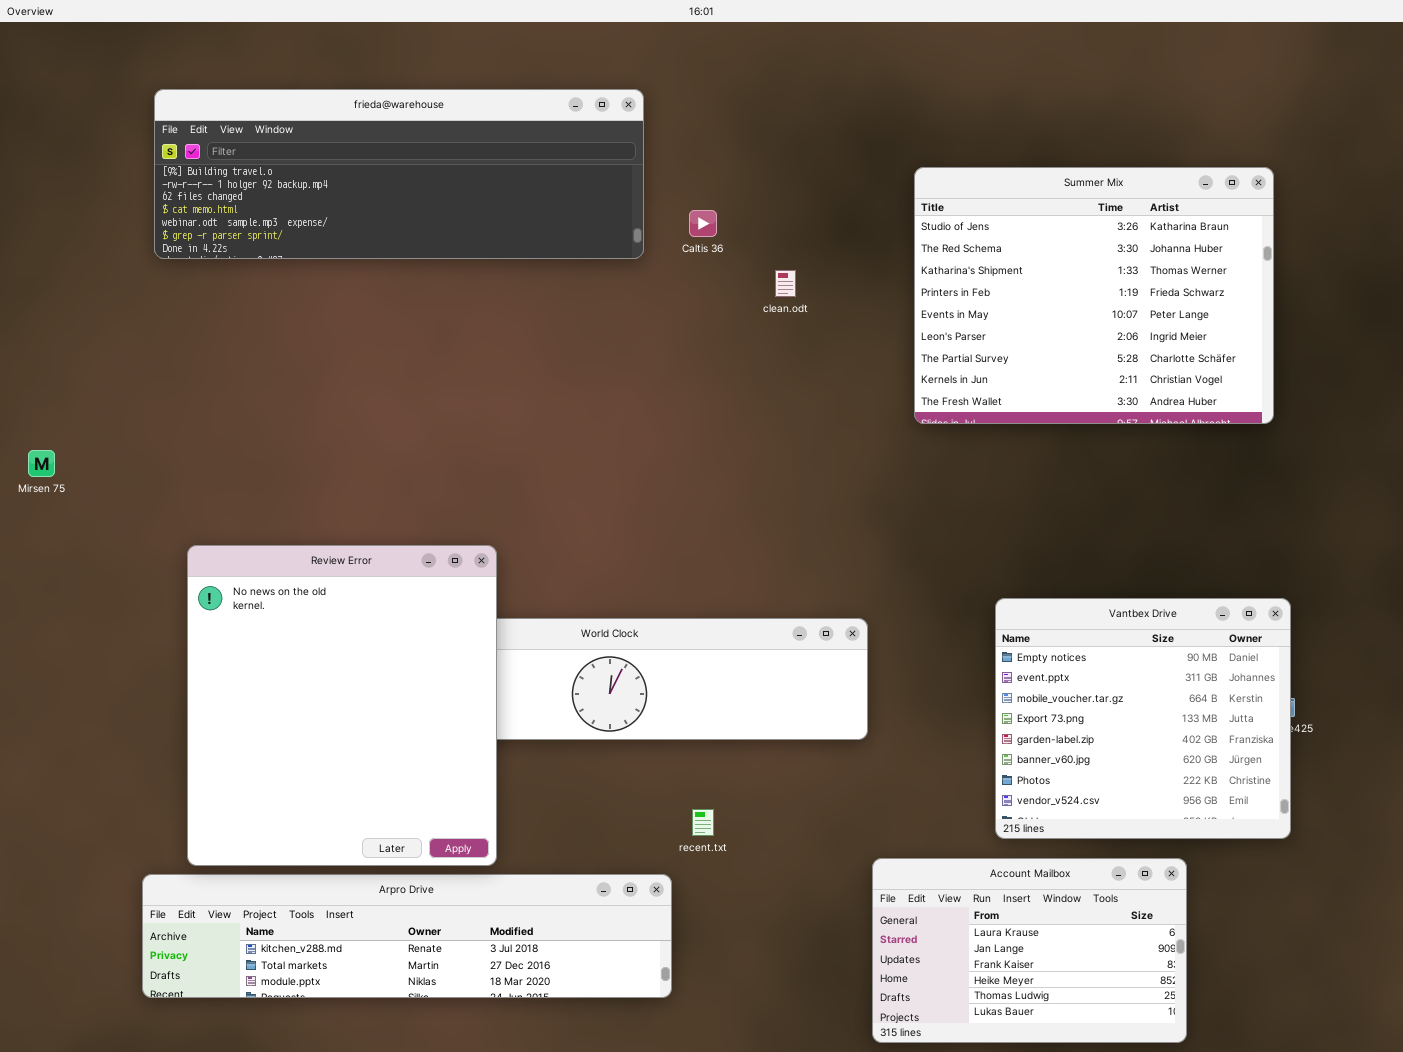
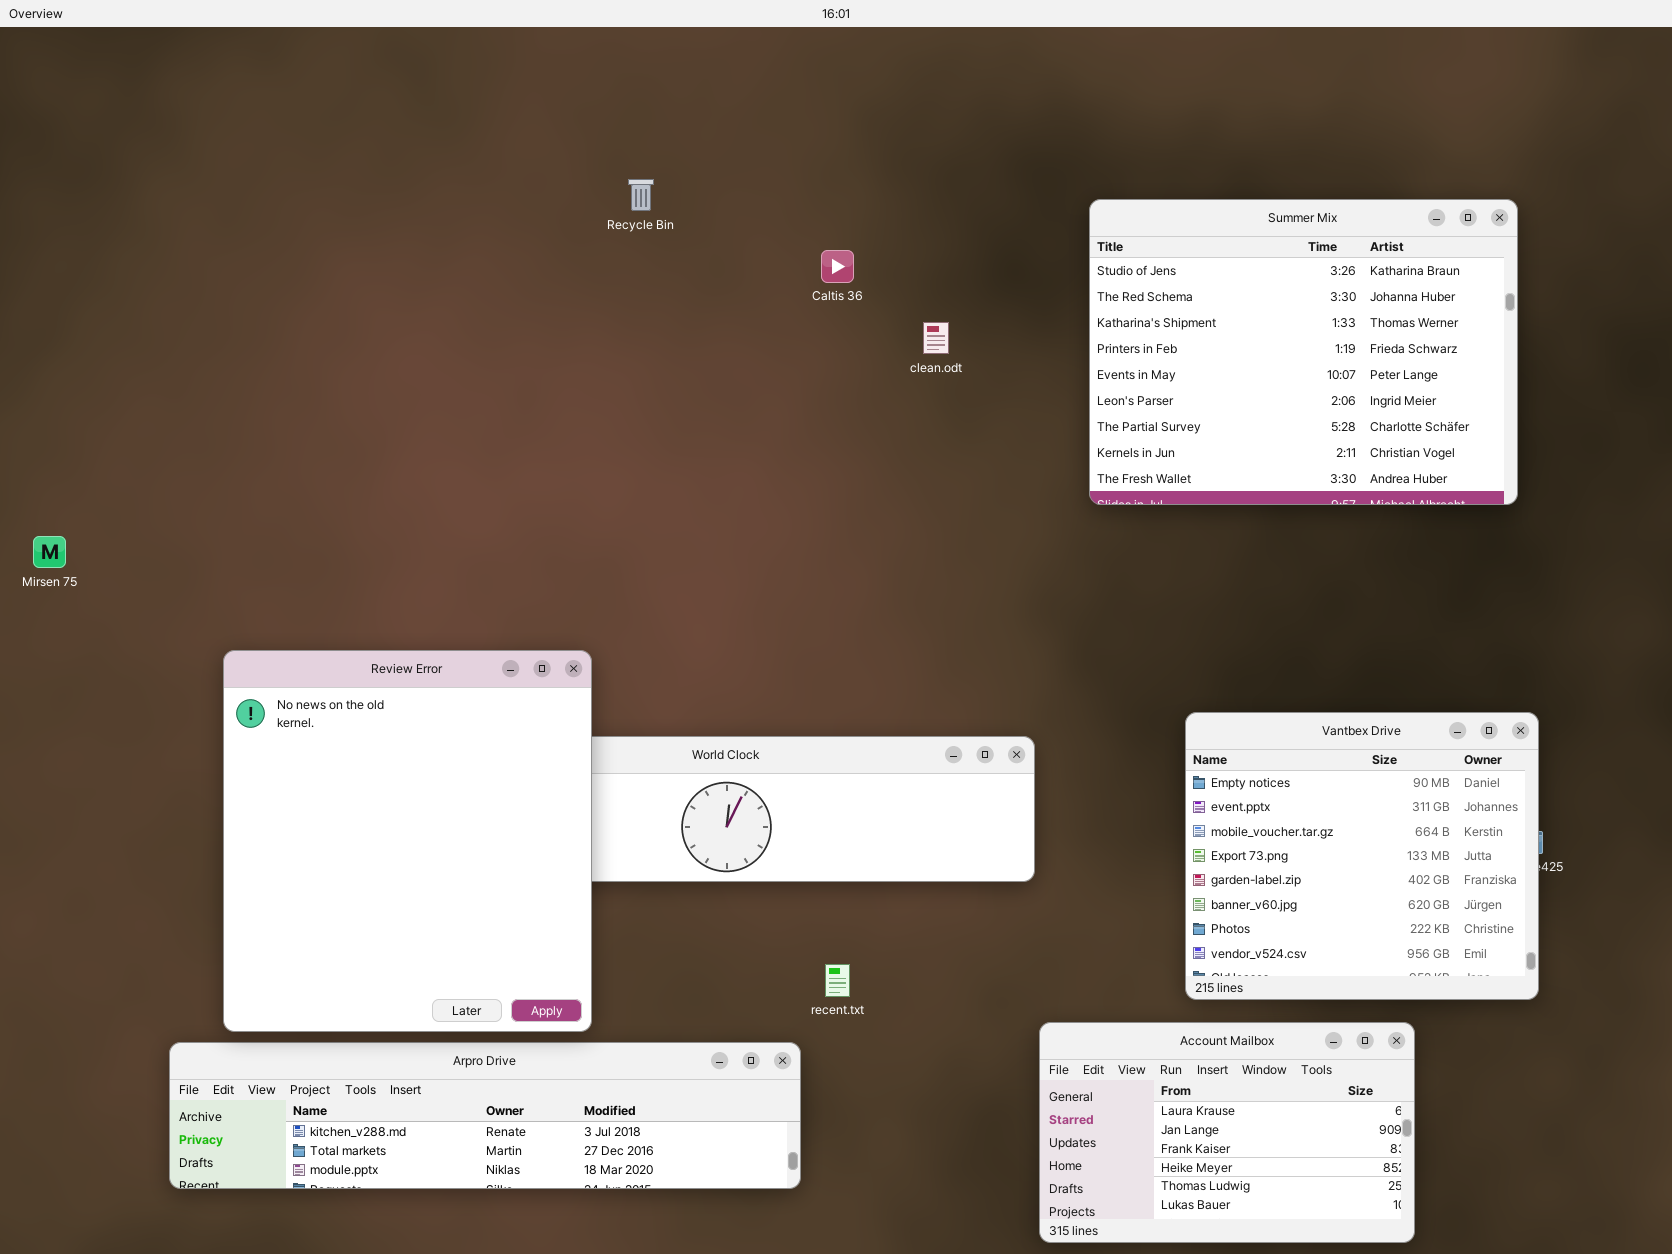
frieda@warehouse: [154,89,644,259] -> none, closed

